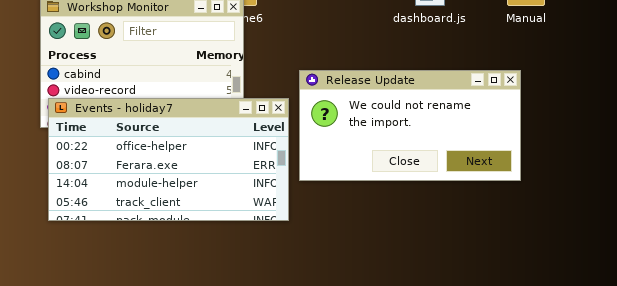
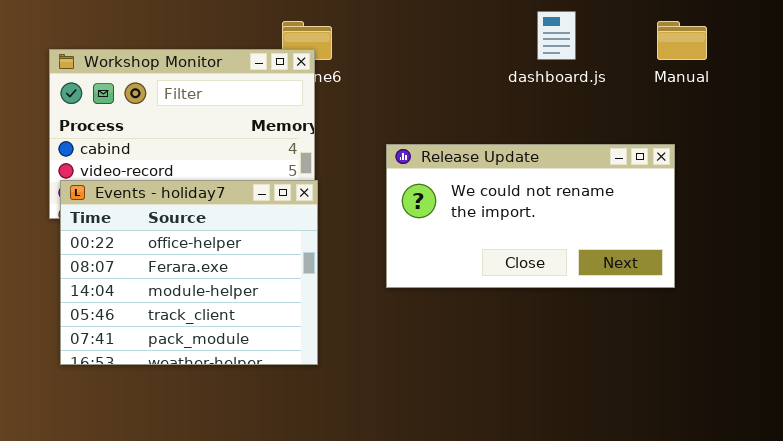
Events - holiday7: [48,98,289,221] -> [60,180,318,365], resized

